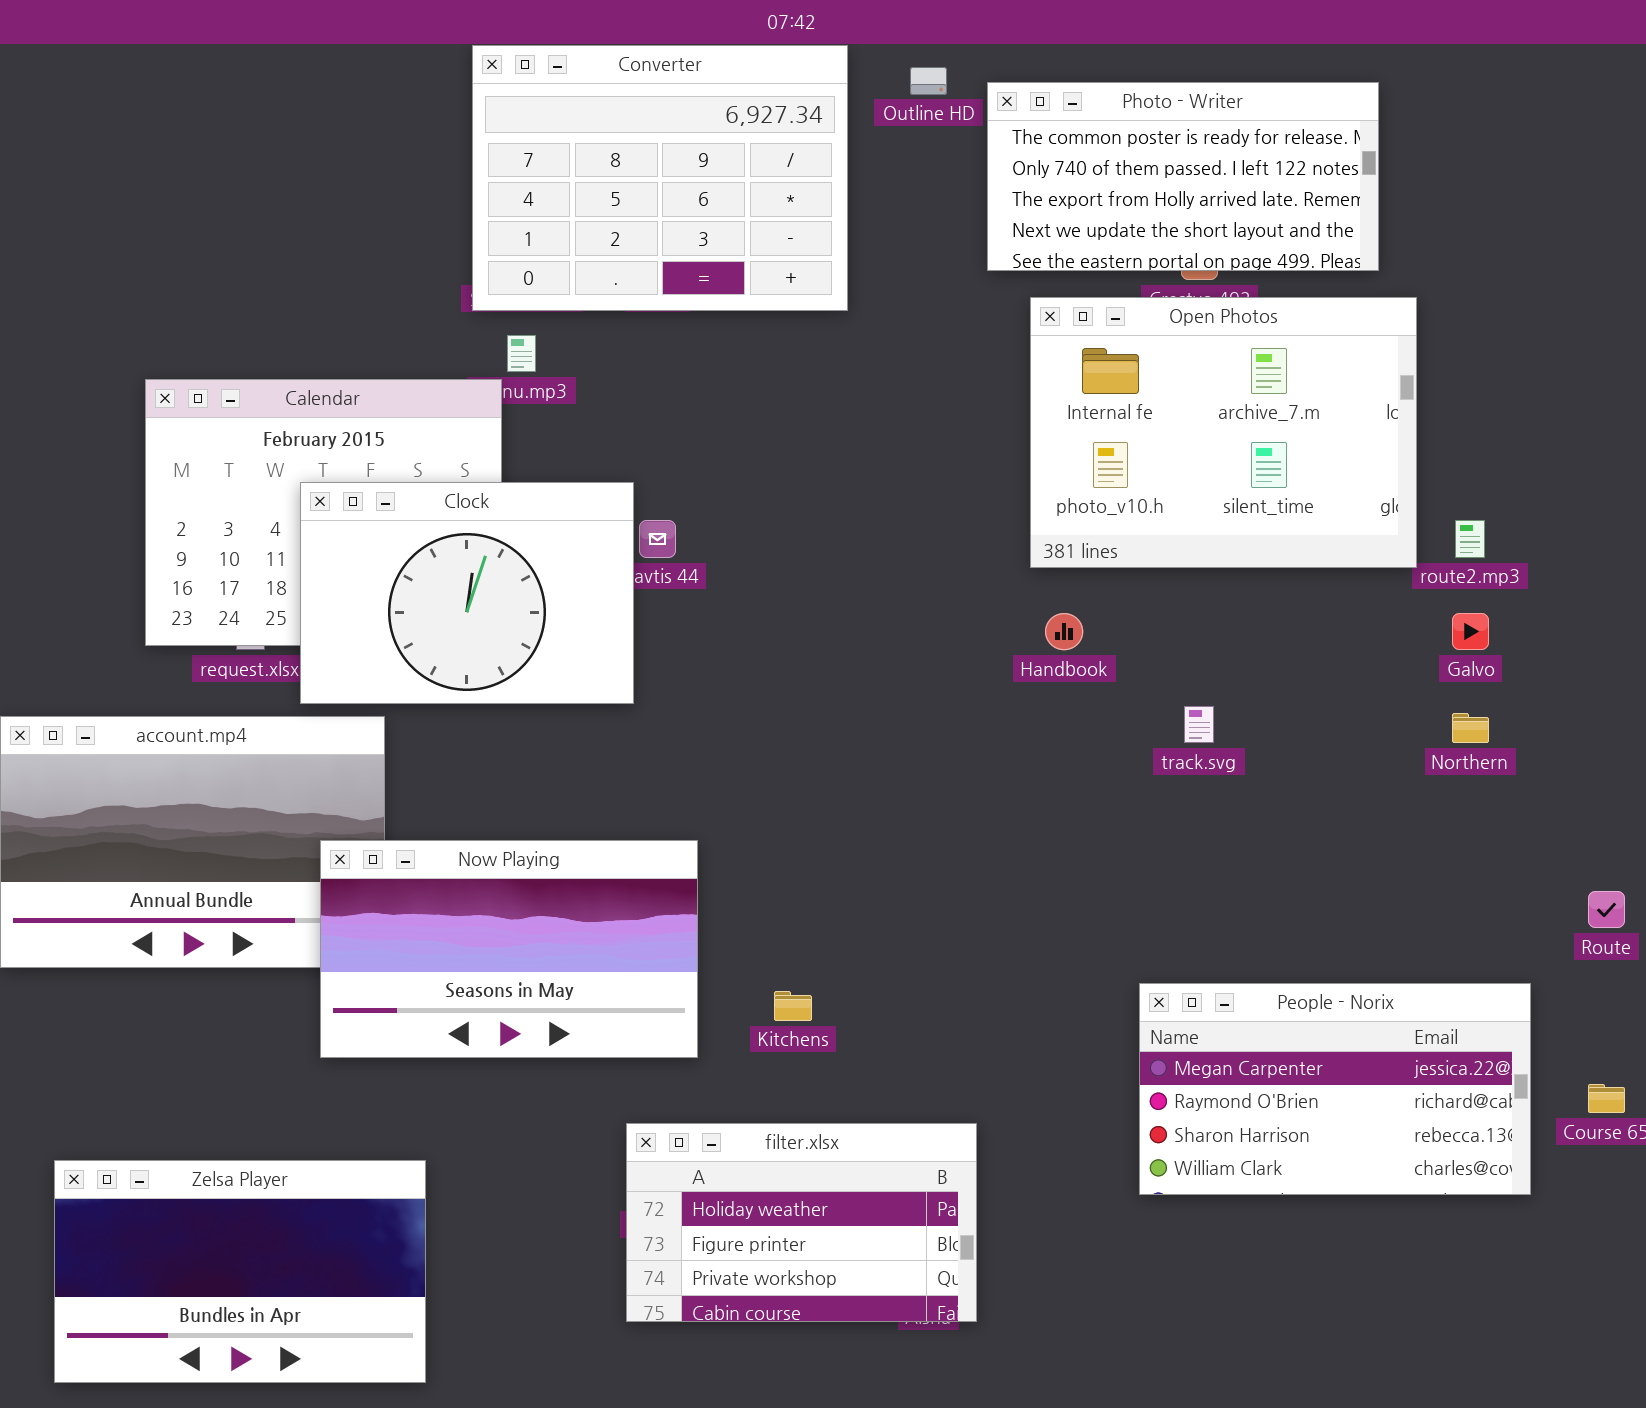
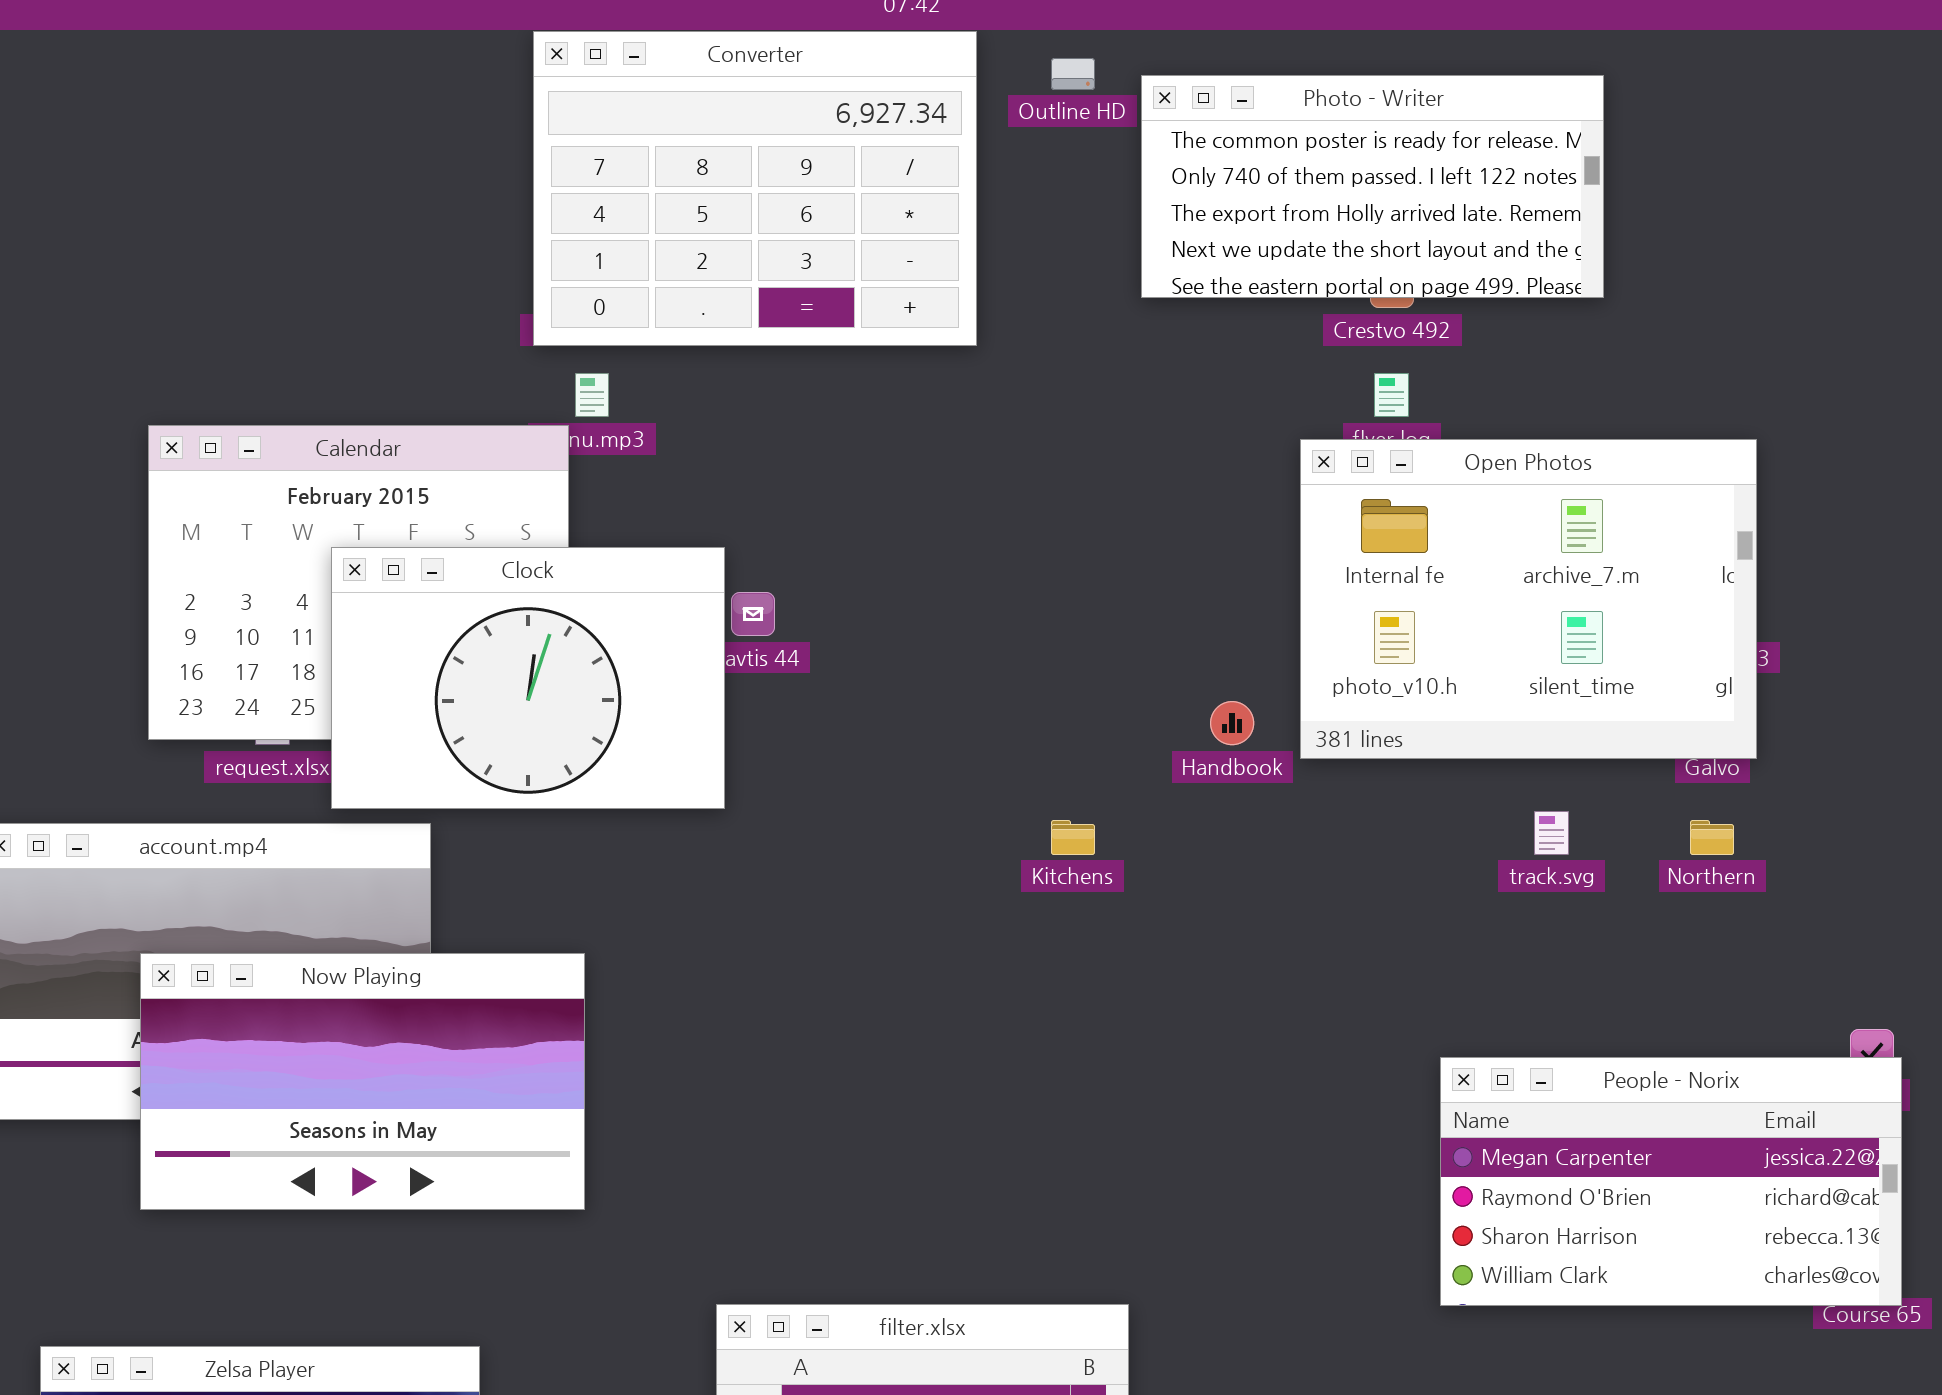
Open Photos: [1030,297,1417,568] -> [1300,439,1757,759], moved
track.svg: [1184,706,1214,743] -> [1534,811,1569,855], moved
Now Playing: [320,840,698,1058] -> [140,953,585,1210], moved
People - Norix: [1139,983,1531,1195] -> [1440,1057,1902,1306], moved
Kitchens: [774,991,812,1021] -> [1051,820,1095,855], moved

